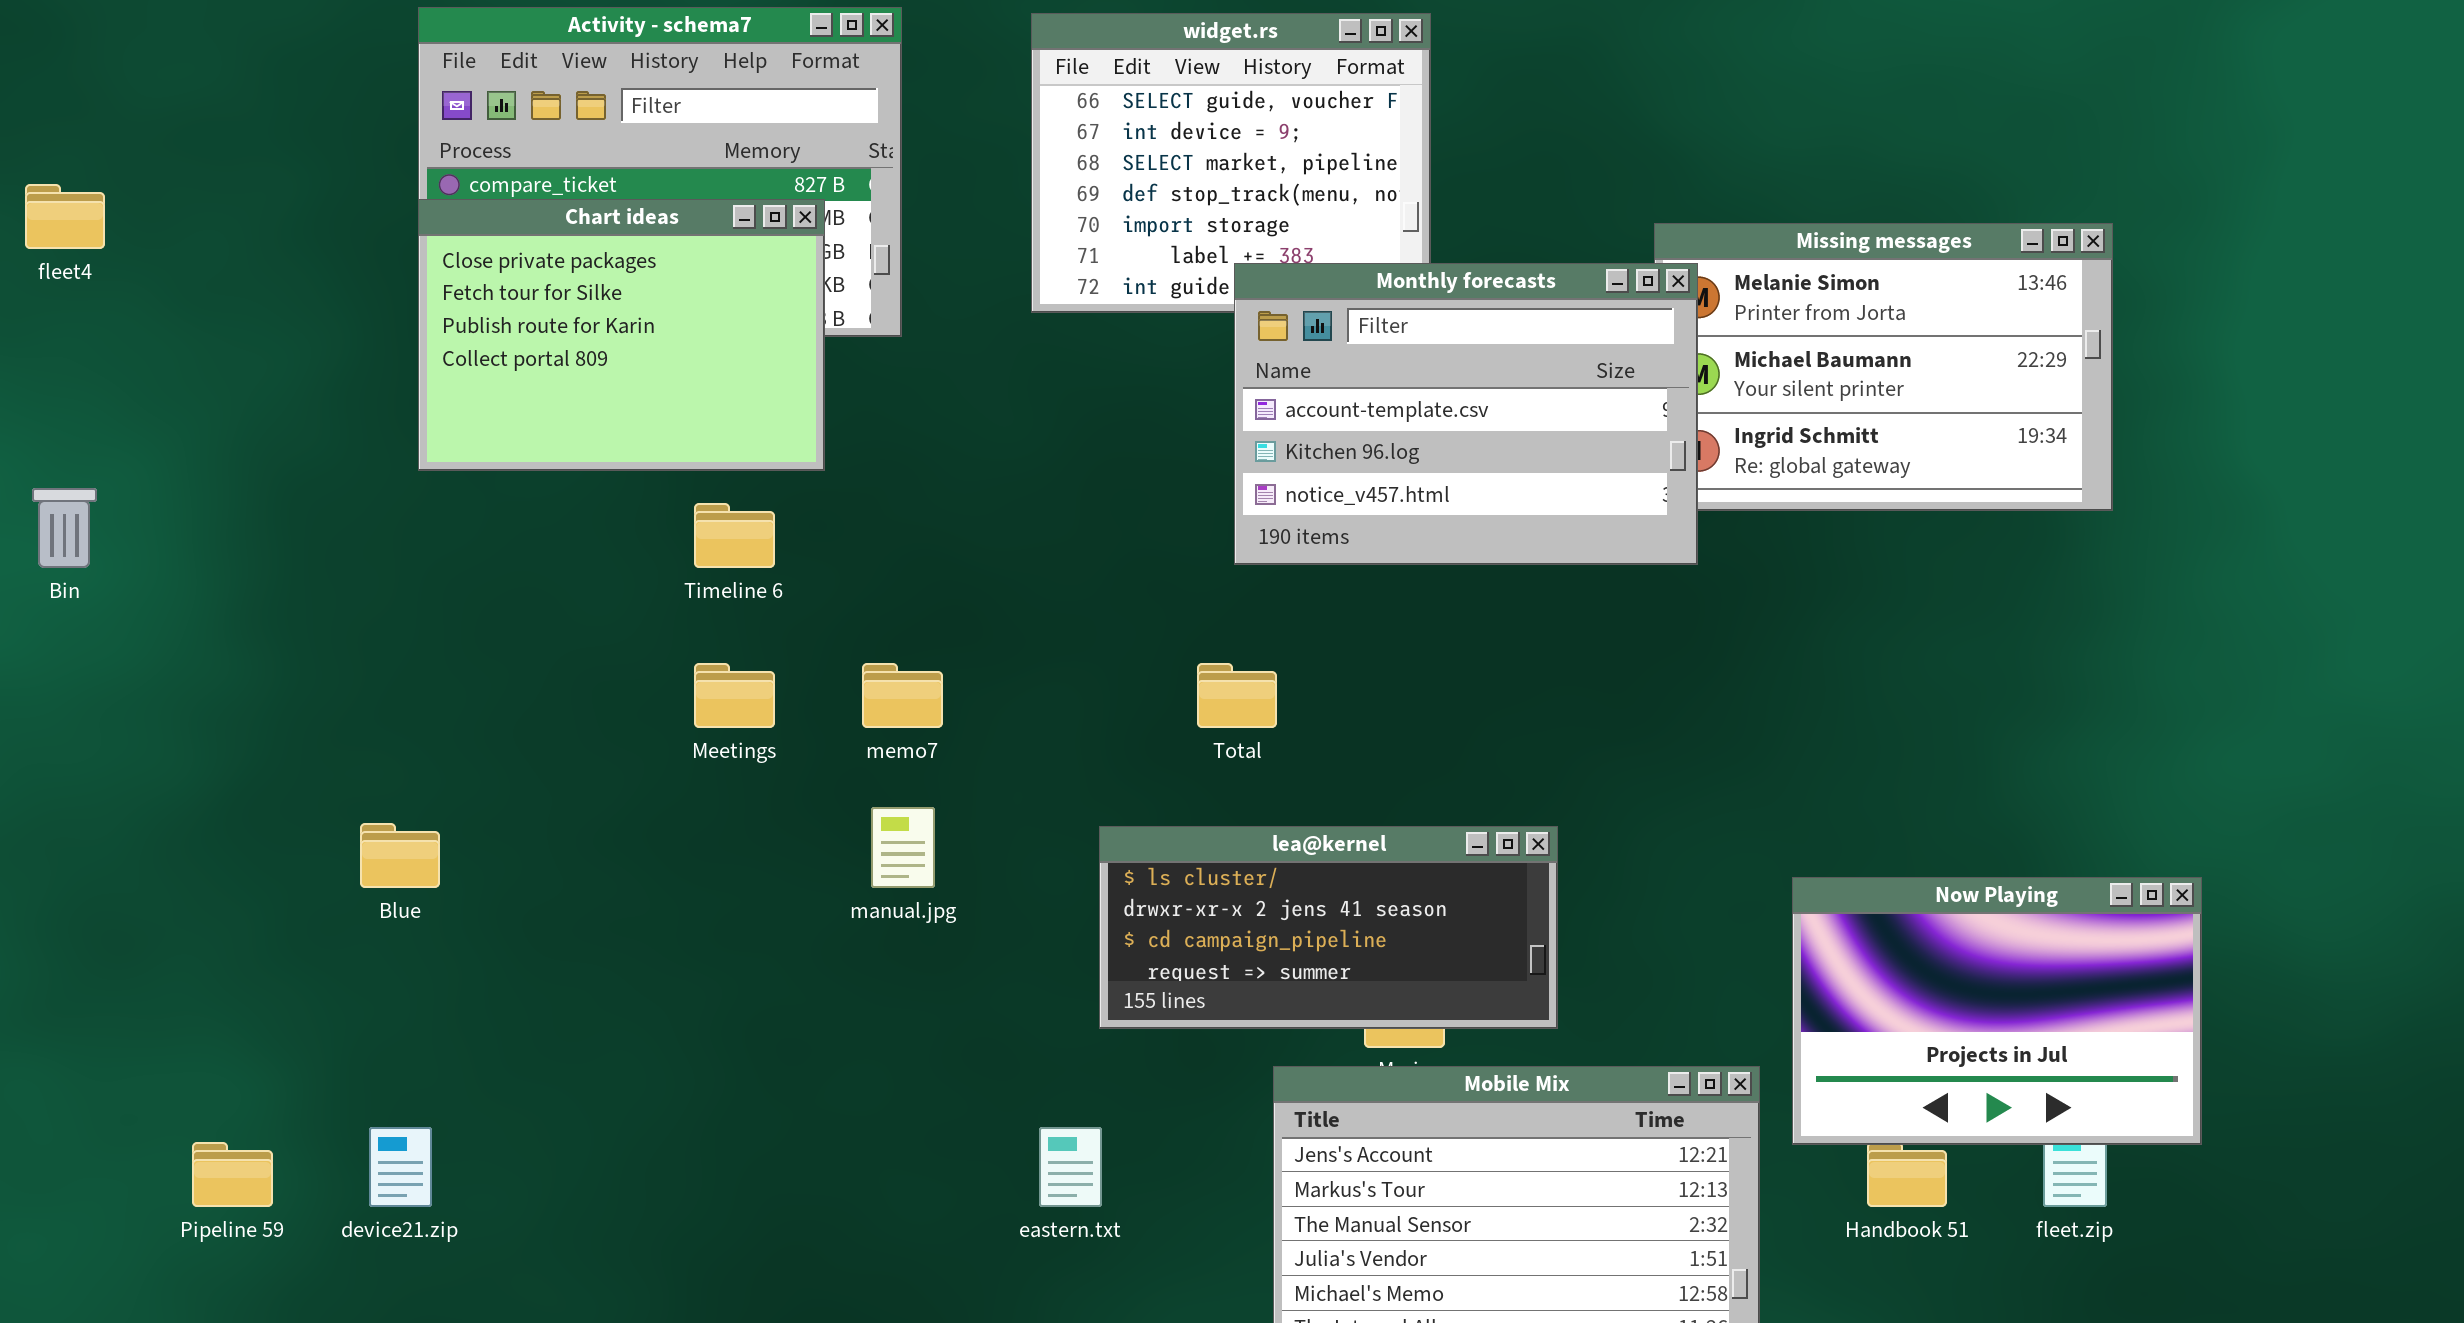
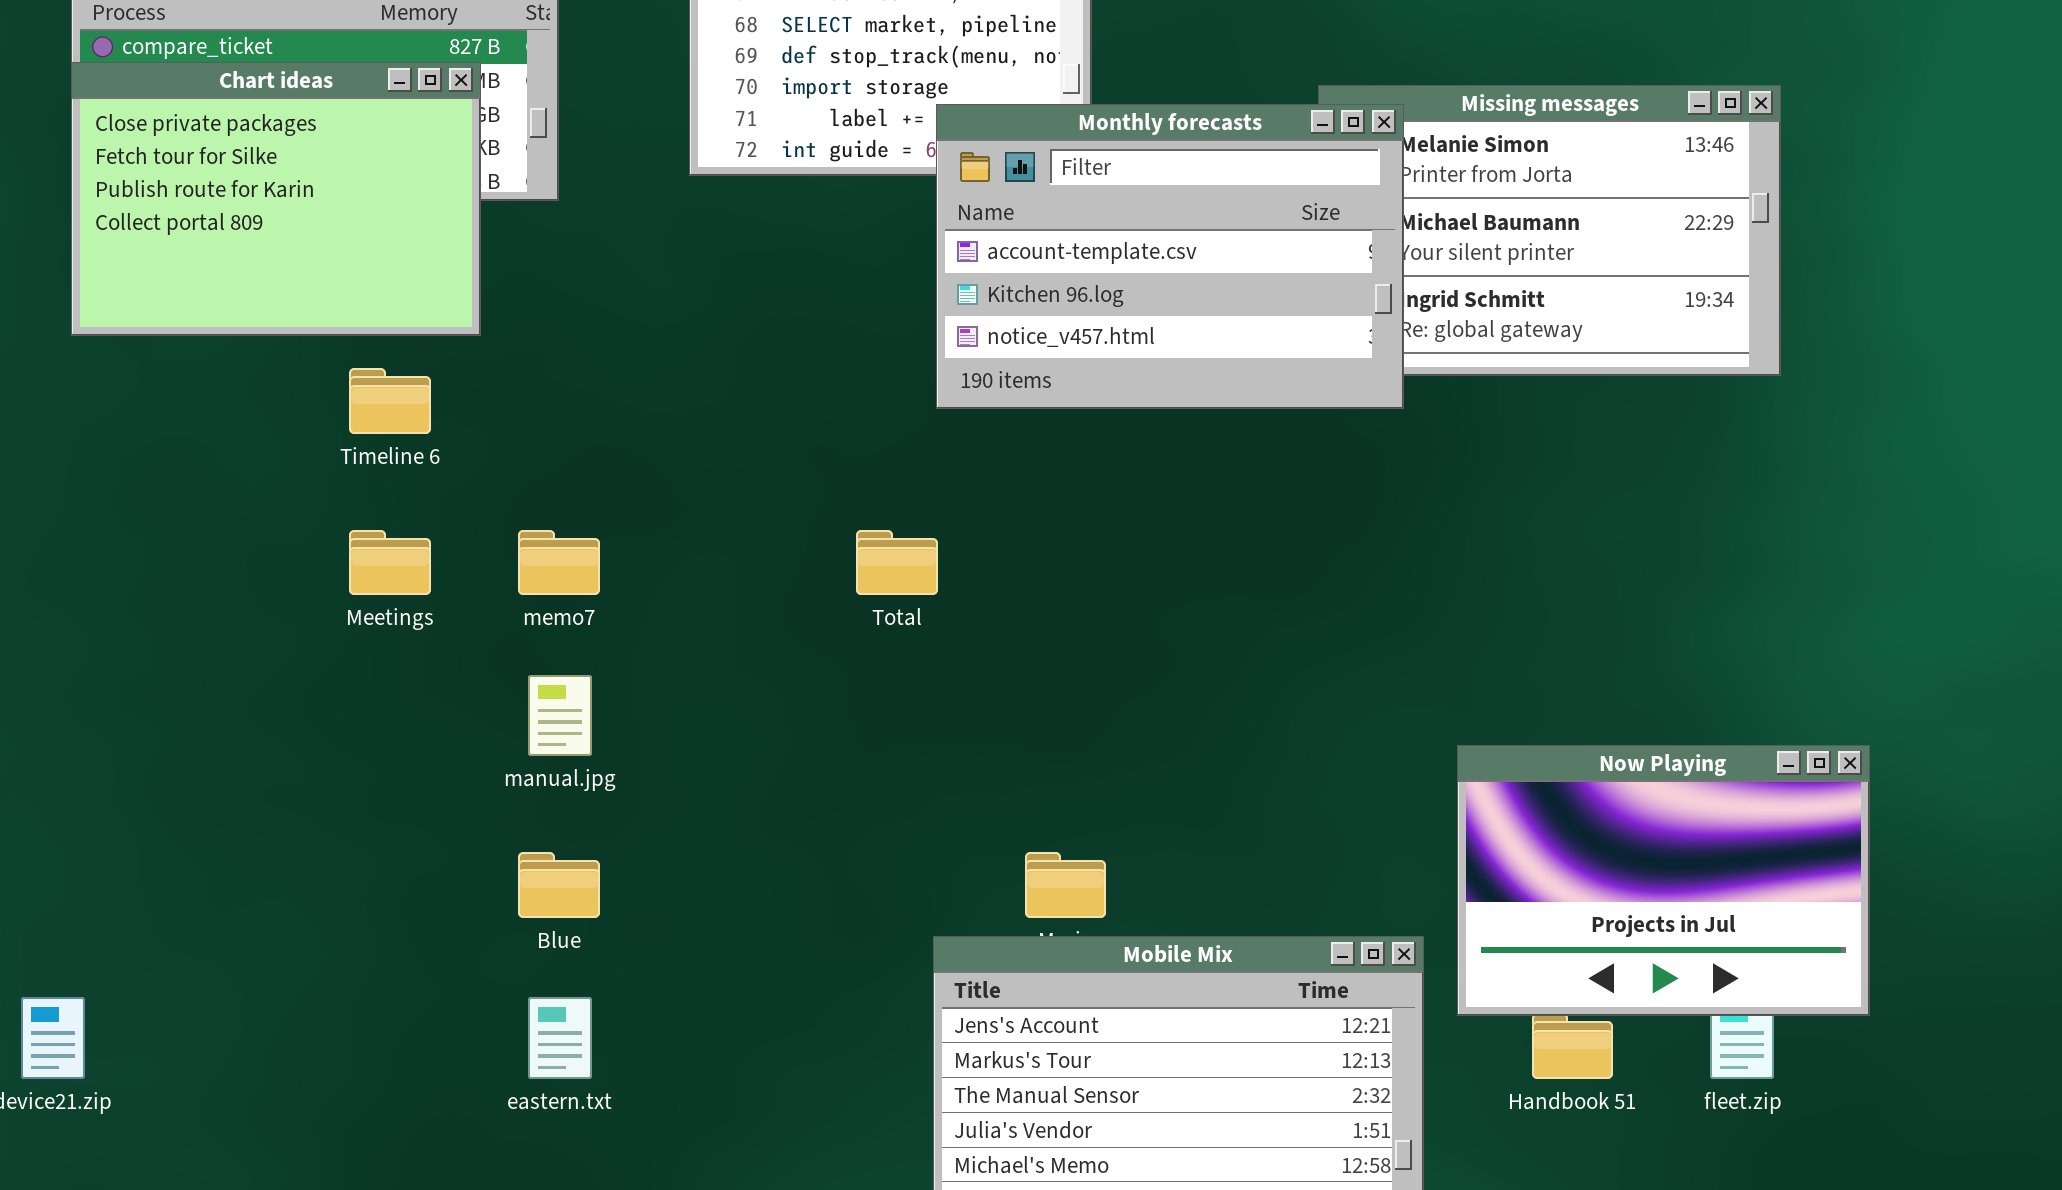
Monthly forecasts: [1234,263,1698,565] -> [936,104,1404,409], moved
Blue: [360,823,440,888] -> [518,852,600,918], moved
lea@kernel: [1099,826,1558,1029] -> none, closed
eastern.txt: [1039,1127,1102,1207] -> [528,997,592,1079], moved

